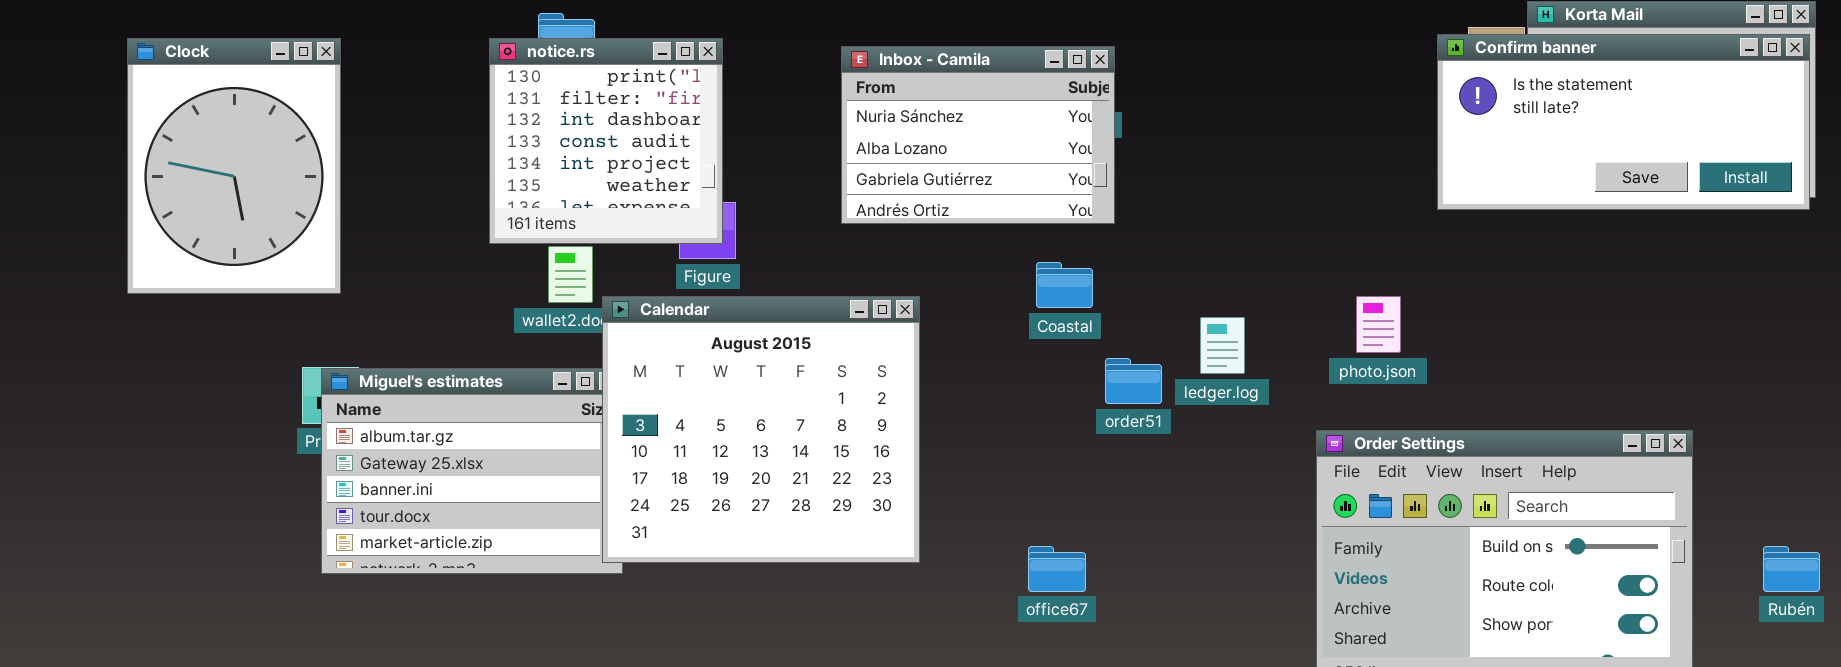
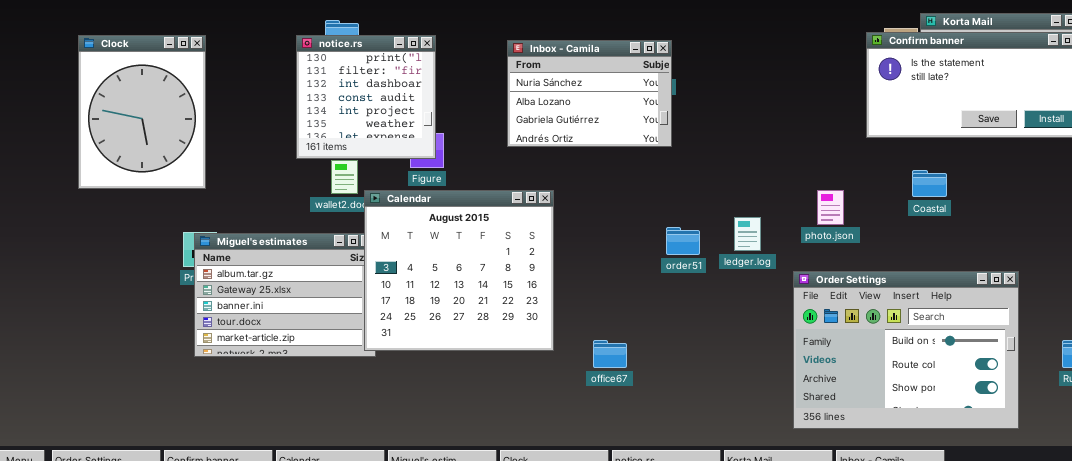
Coastal: [1036,262,1093,308] -> [912,170,947,197], moved
ledger.log: [1200,317,1245,374] -> [734,217,761,251], moved
office67: [1028,546,1086,592] -> [593,340,627,368], moved

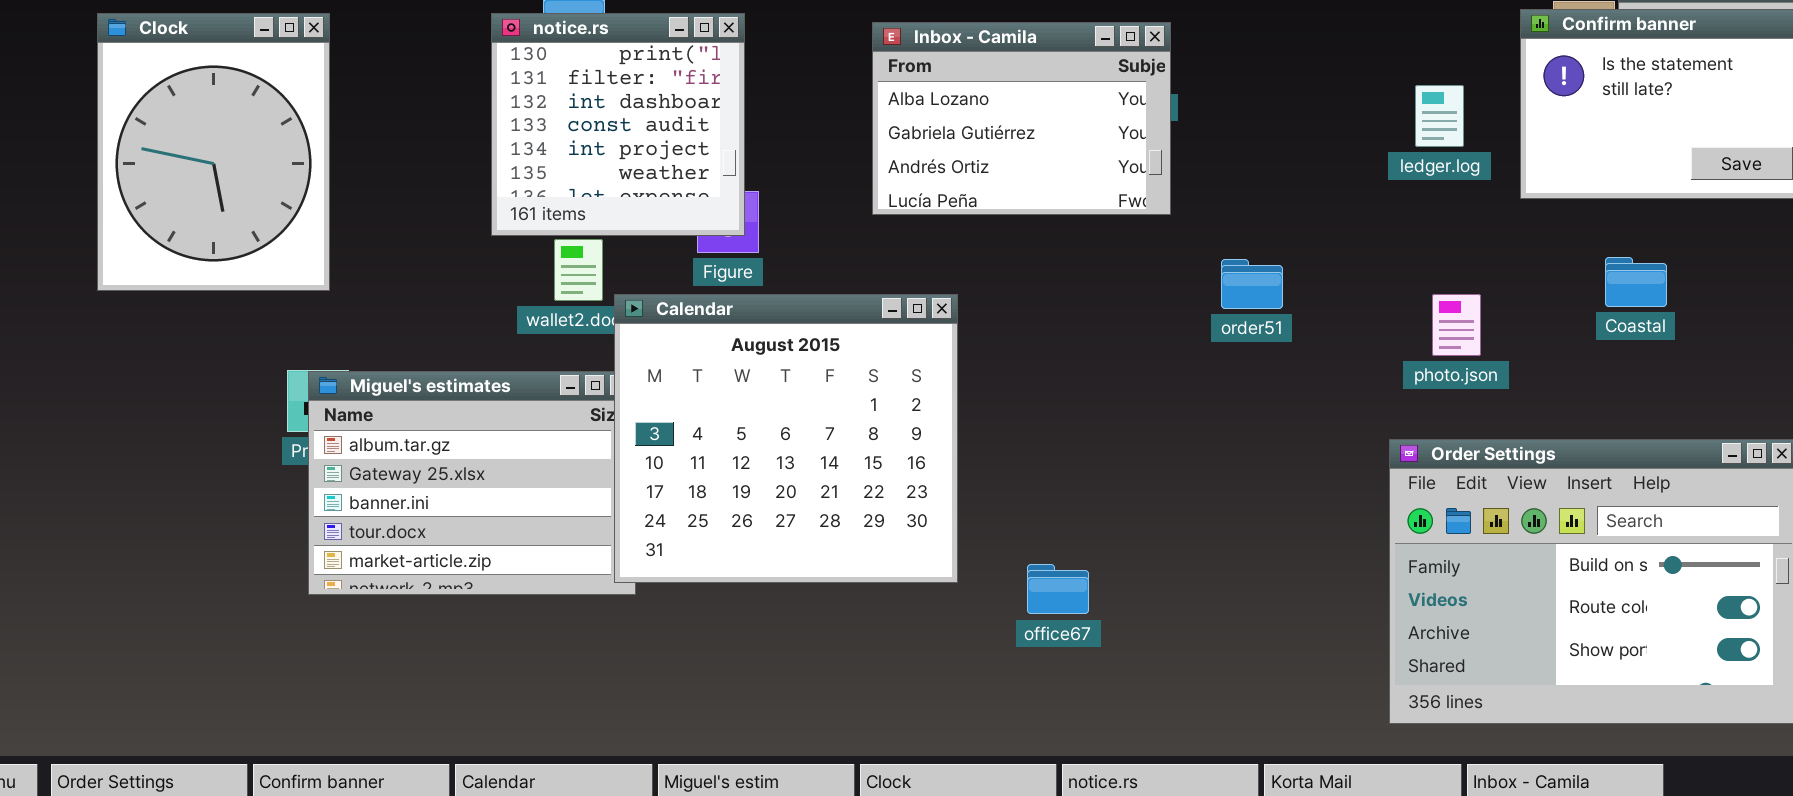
Inbox - Camila: [507,40,672,147] -> [872,22,1171,215], scrolled down 1 row
ledger.log: [734,217,761,251] -> [1415,85,1464,147], moved
order51: [666,227,700,255] -> [1221,259,1283,309], moved

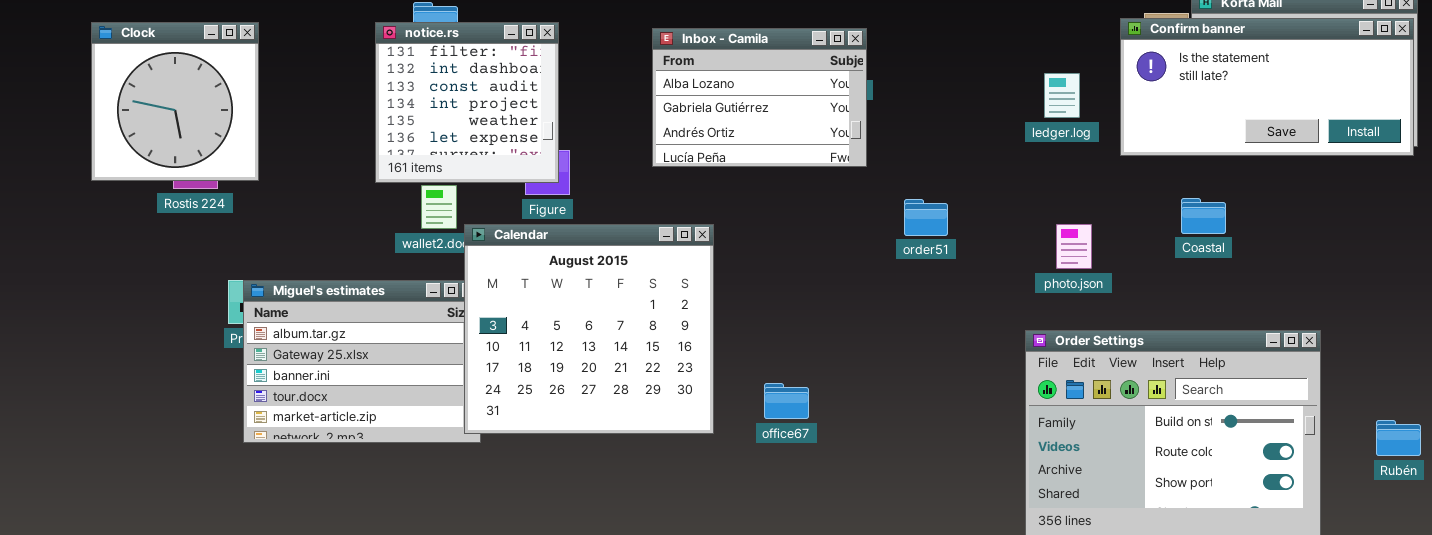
Clock: [97,13,330,291] -> [91,22,259,181], resized
notice.rs: [491,13,745,236] -> [375,22,559,183], scrolled down 1 row
office67: [1027,564,1089,614] -> [764,383,809,419], moved

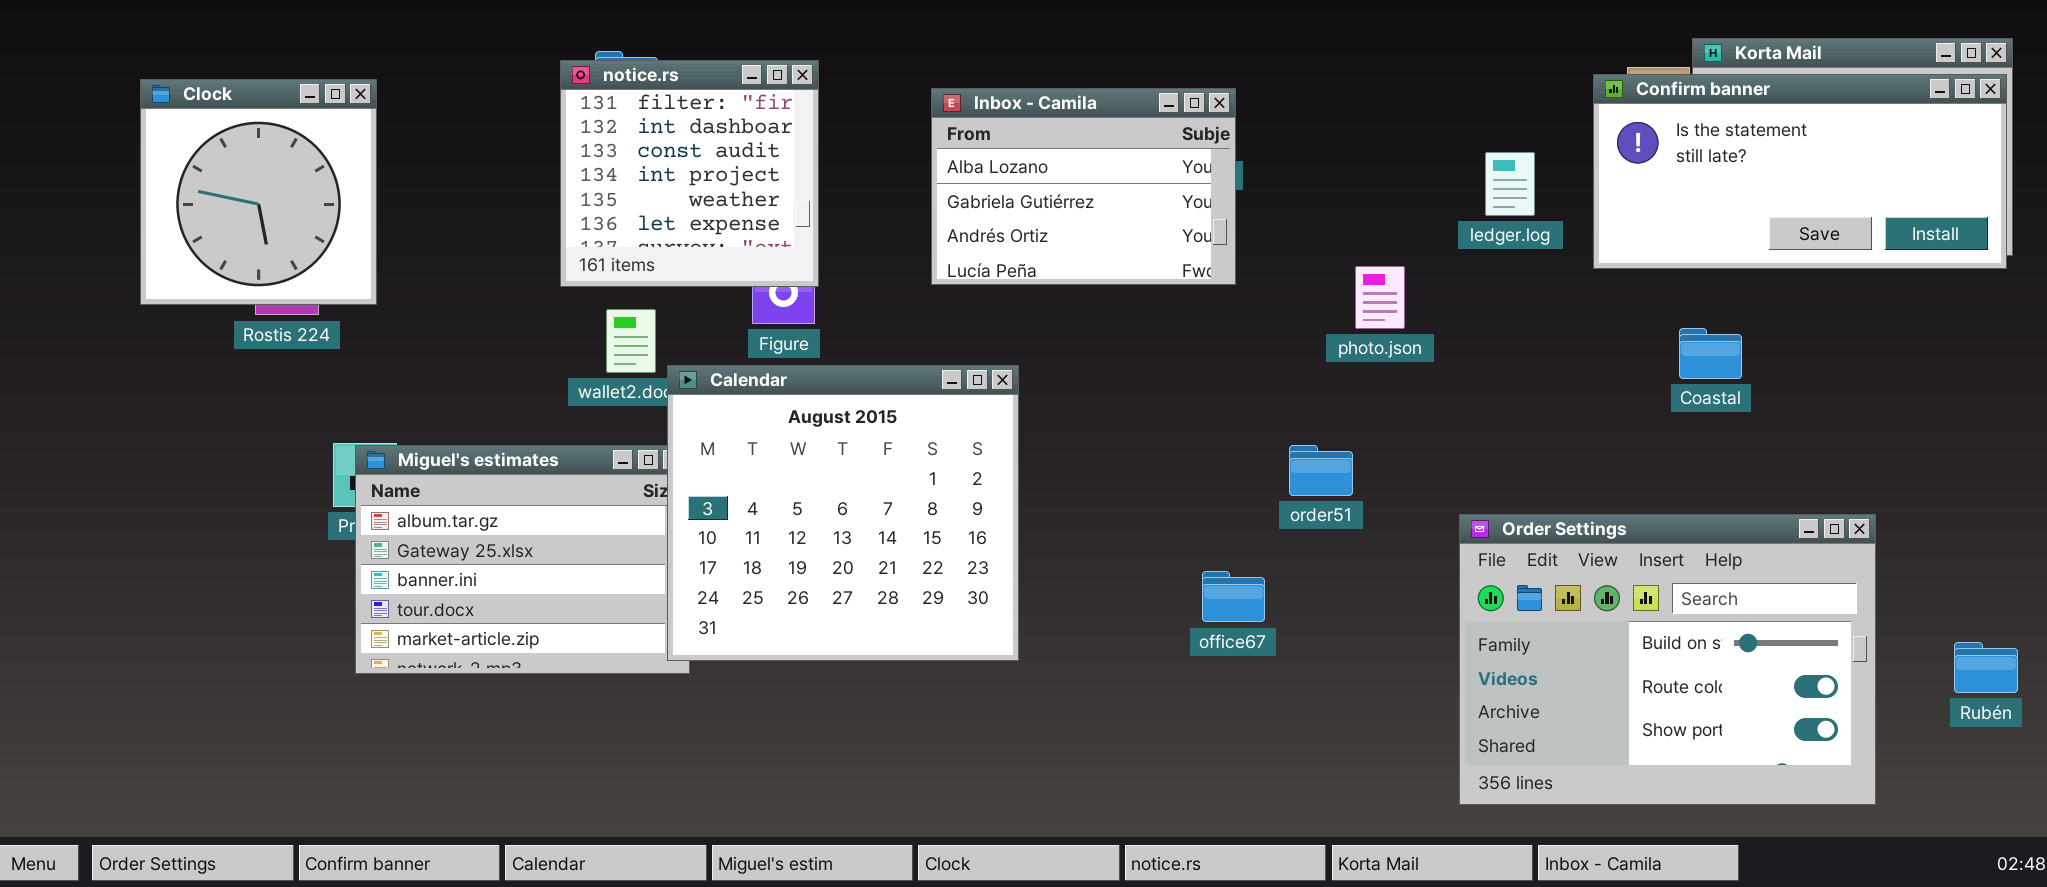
notice.rs: [375,22,559,183] -> [560,60,819,287], moved
order51: [904,199,948,236] -> [1289,445,1353,496], moved
photo.json: [1056,224,1092,269] -> [1355,266,1405,329], moved
office67: [764,383,809,419] -> [1202,571,1265,622], moved

